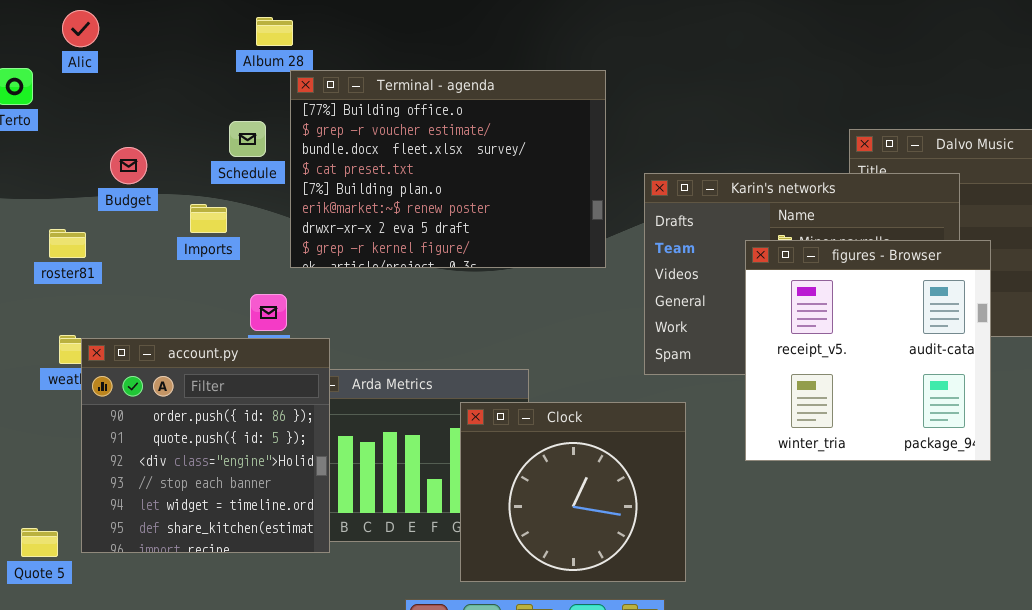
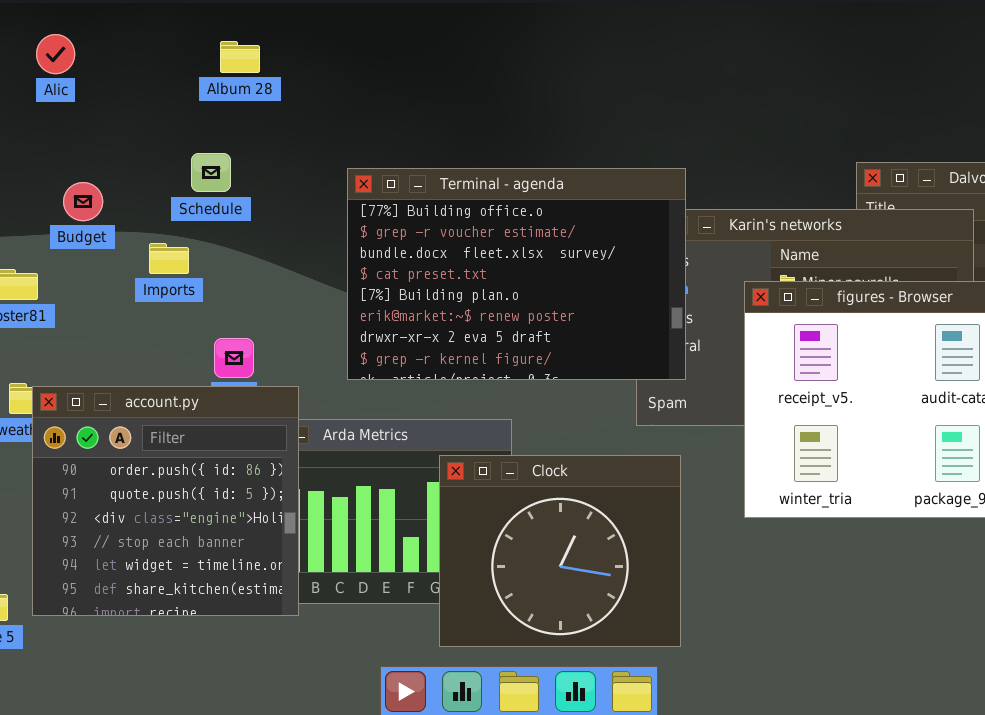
Alic: [62,10,99,47] -> [36,34,75,74], moved
Terminal - agenda: [290,70,606,268] -> [347,168,686,380], moved

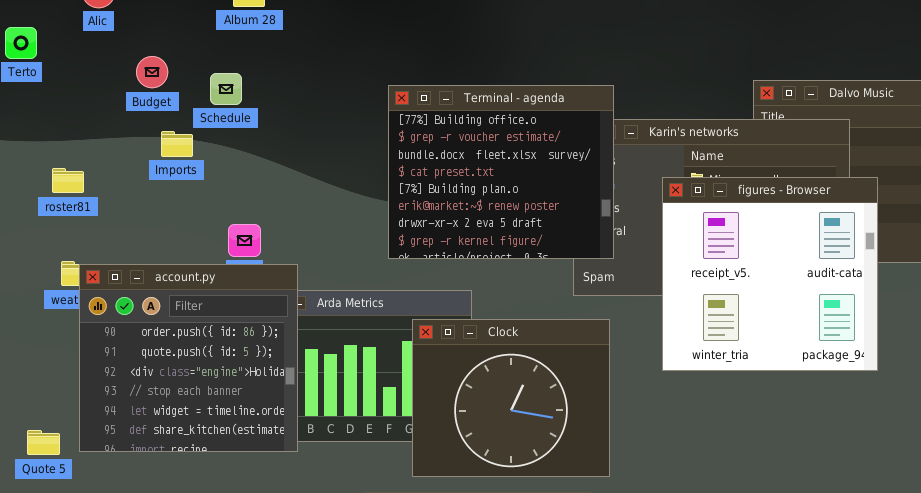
Terminal - agenda: [347,168,686,380] -> [388,85,614,259], resized
Budget: [63,182,103,221] -> [136,56,168,88], moved
Imports: [149,243,189,274] -> [161,131,193,157], moved

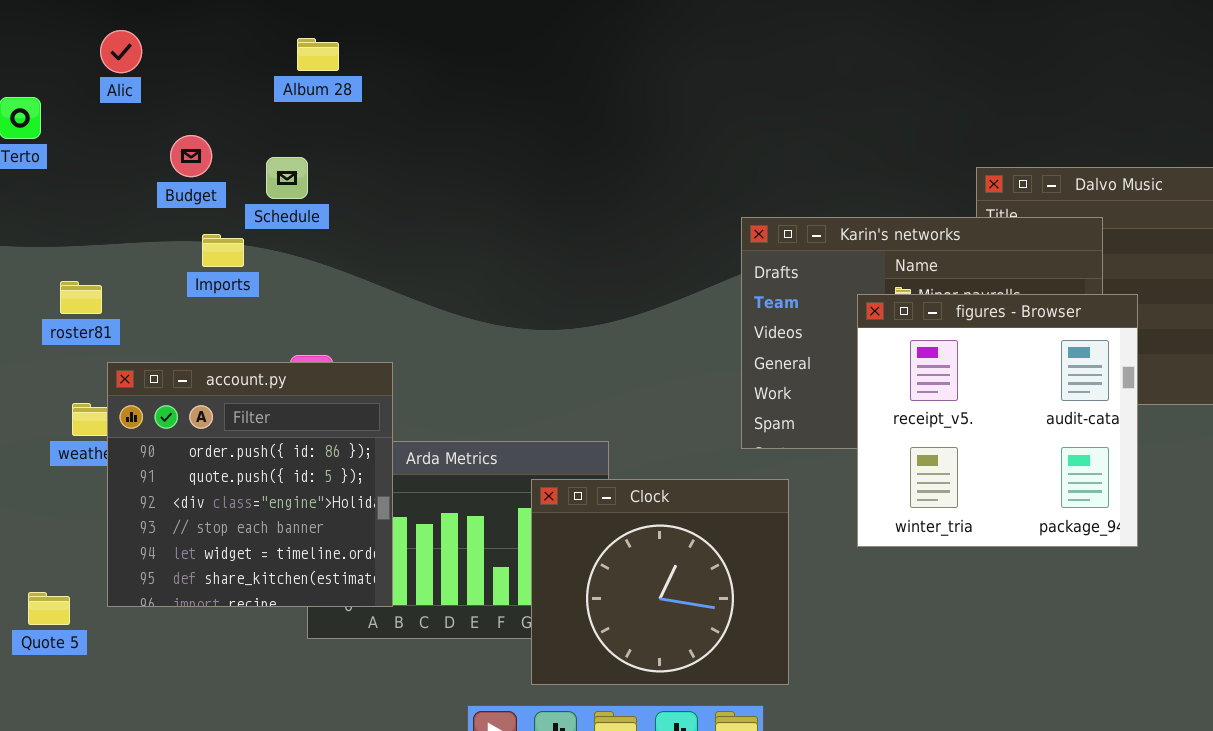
Terminal - agenda: [388,85,614,259] -> none, closed
account.py: [79,264,298,452] -> [107,362,393,607], moved
Quote 5: [27,430,60,455] -> [28,592,70,625], moved

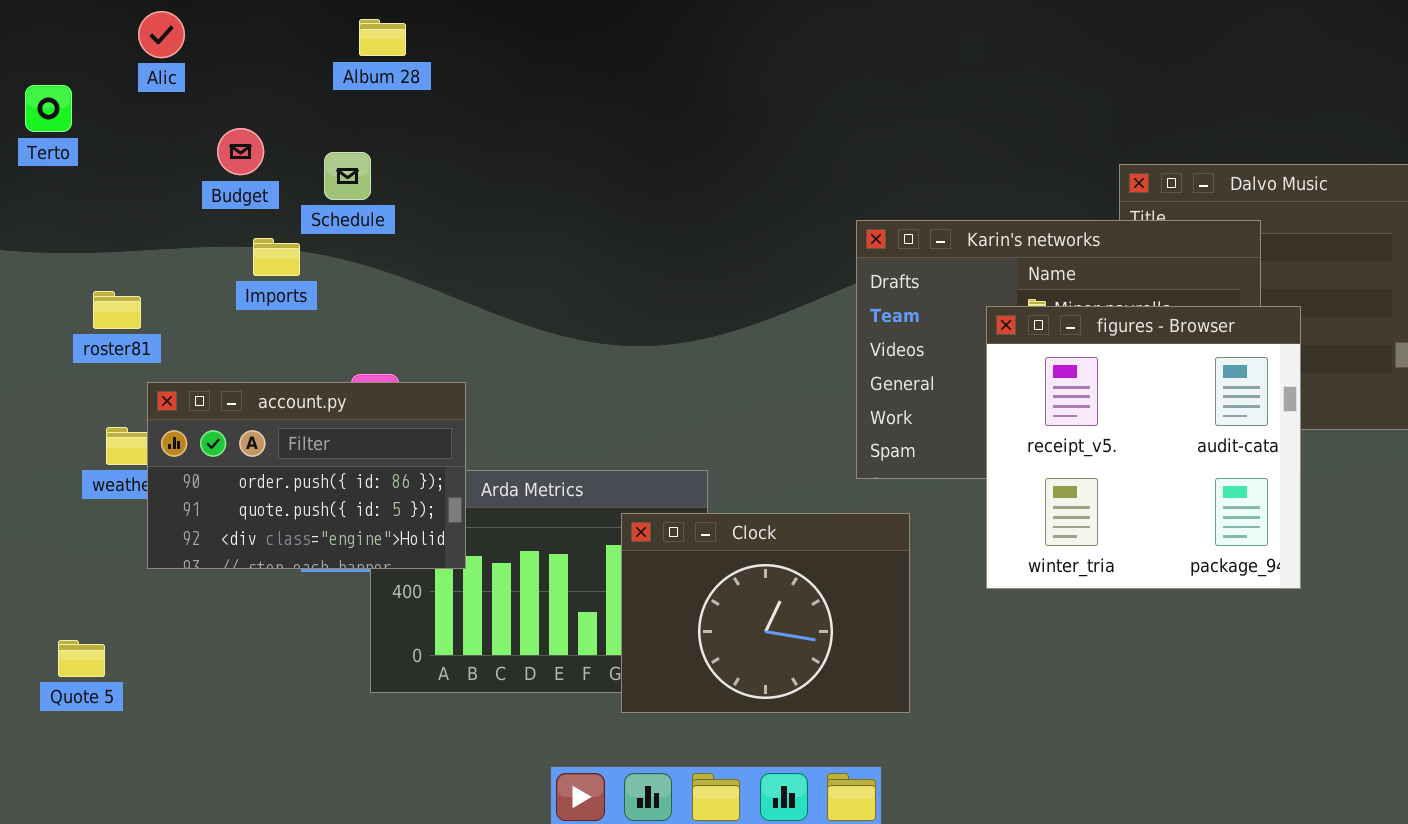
account.py: [107,362,393,607] -> [147,382,466,569], resized
Clock: [531,479,789,685] -> [621,513,910,713], resized

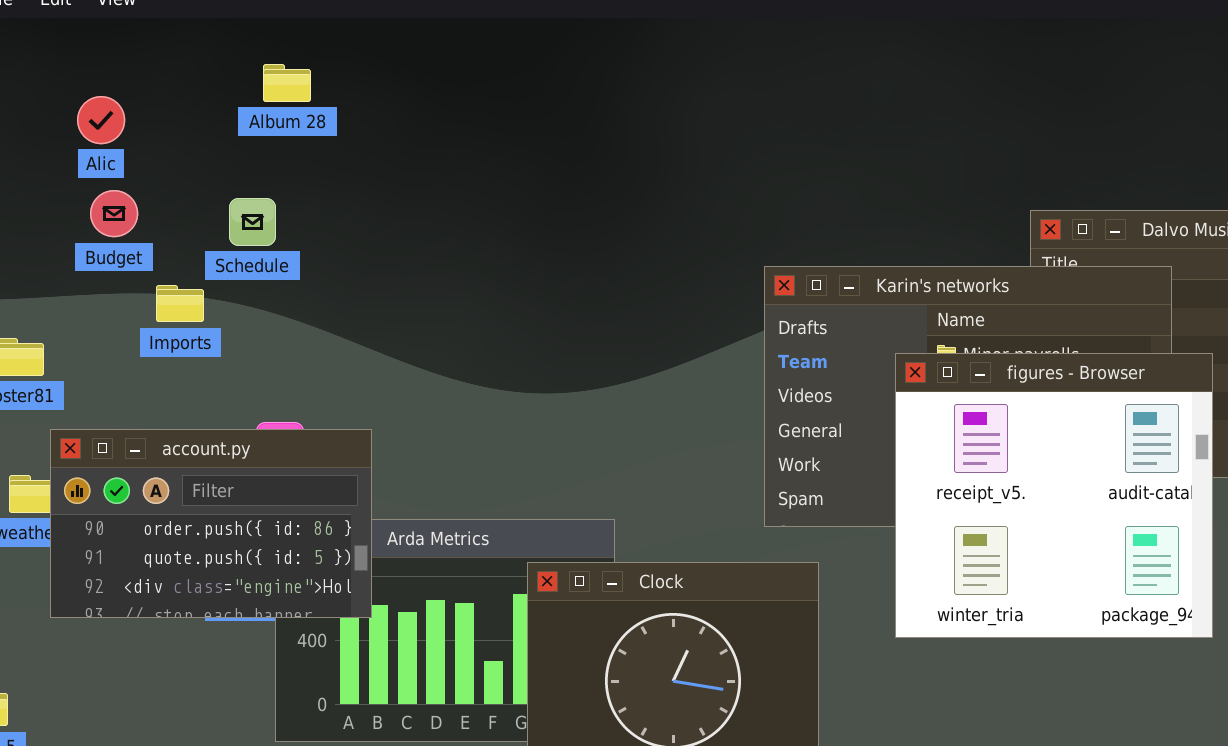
Alic: [138,11,185,58] -> [77,96,125,144], moved
Budget: [217,128,264,175] -> [90,190,138,237], moved

